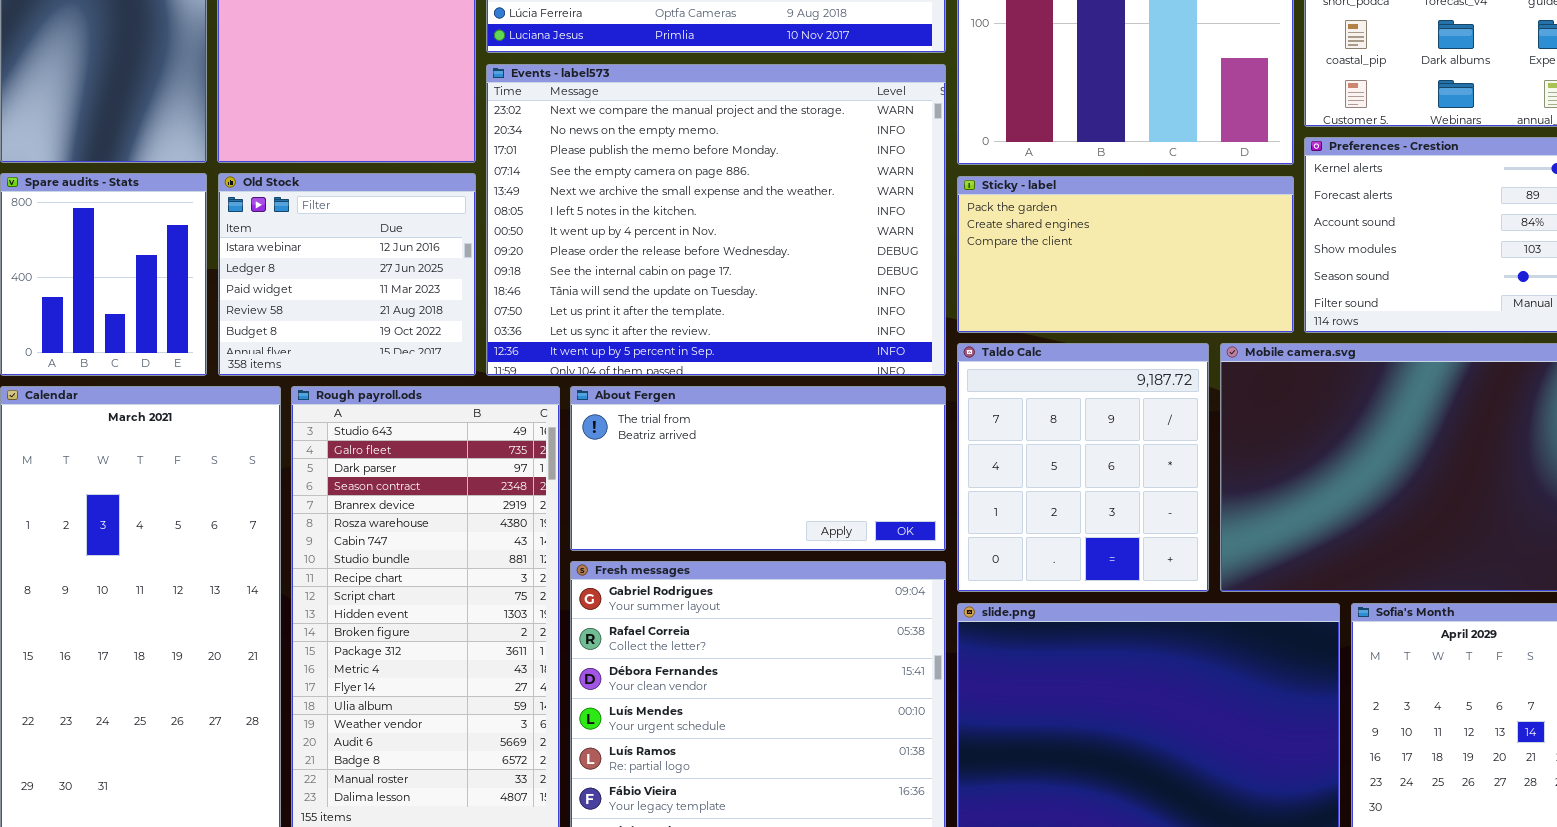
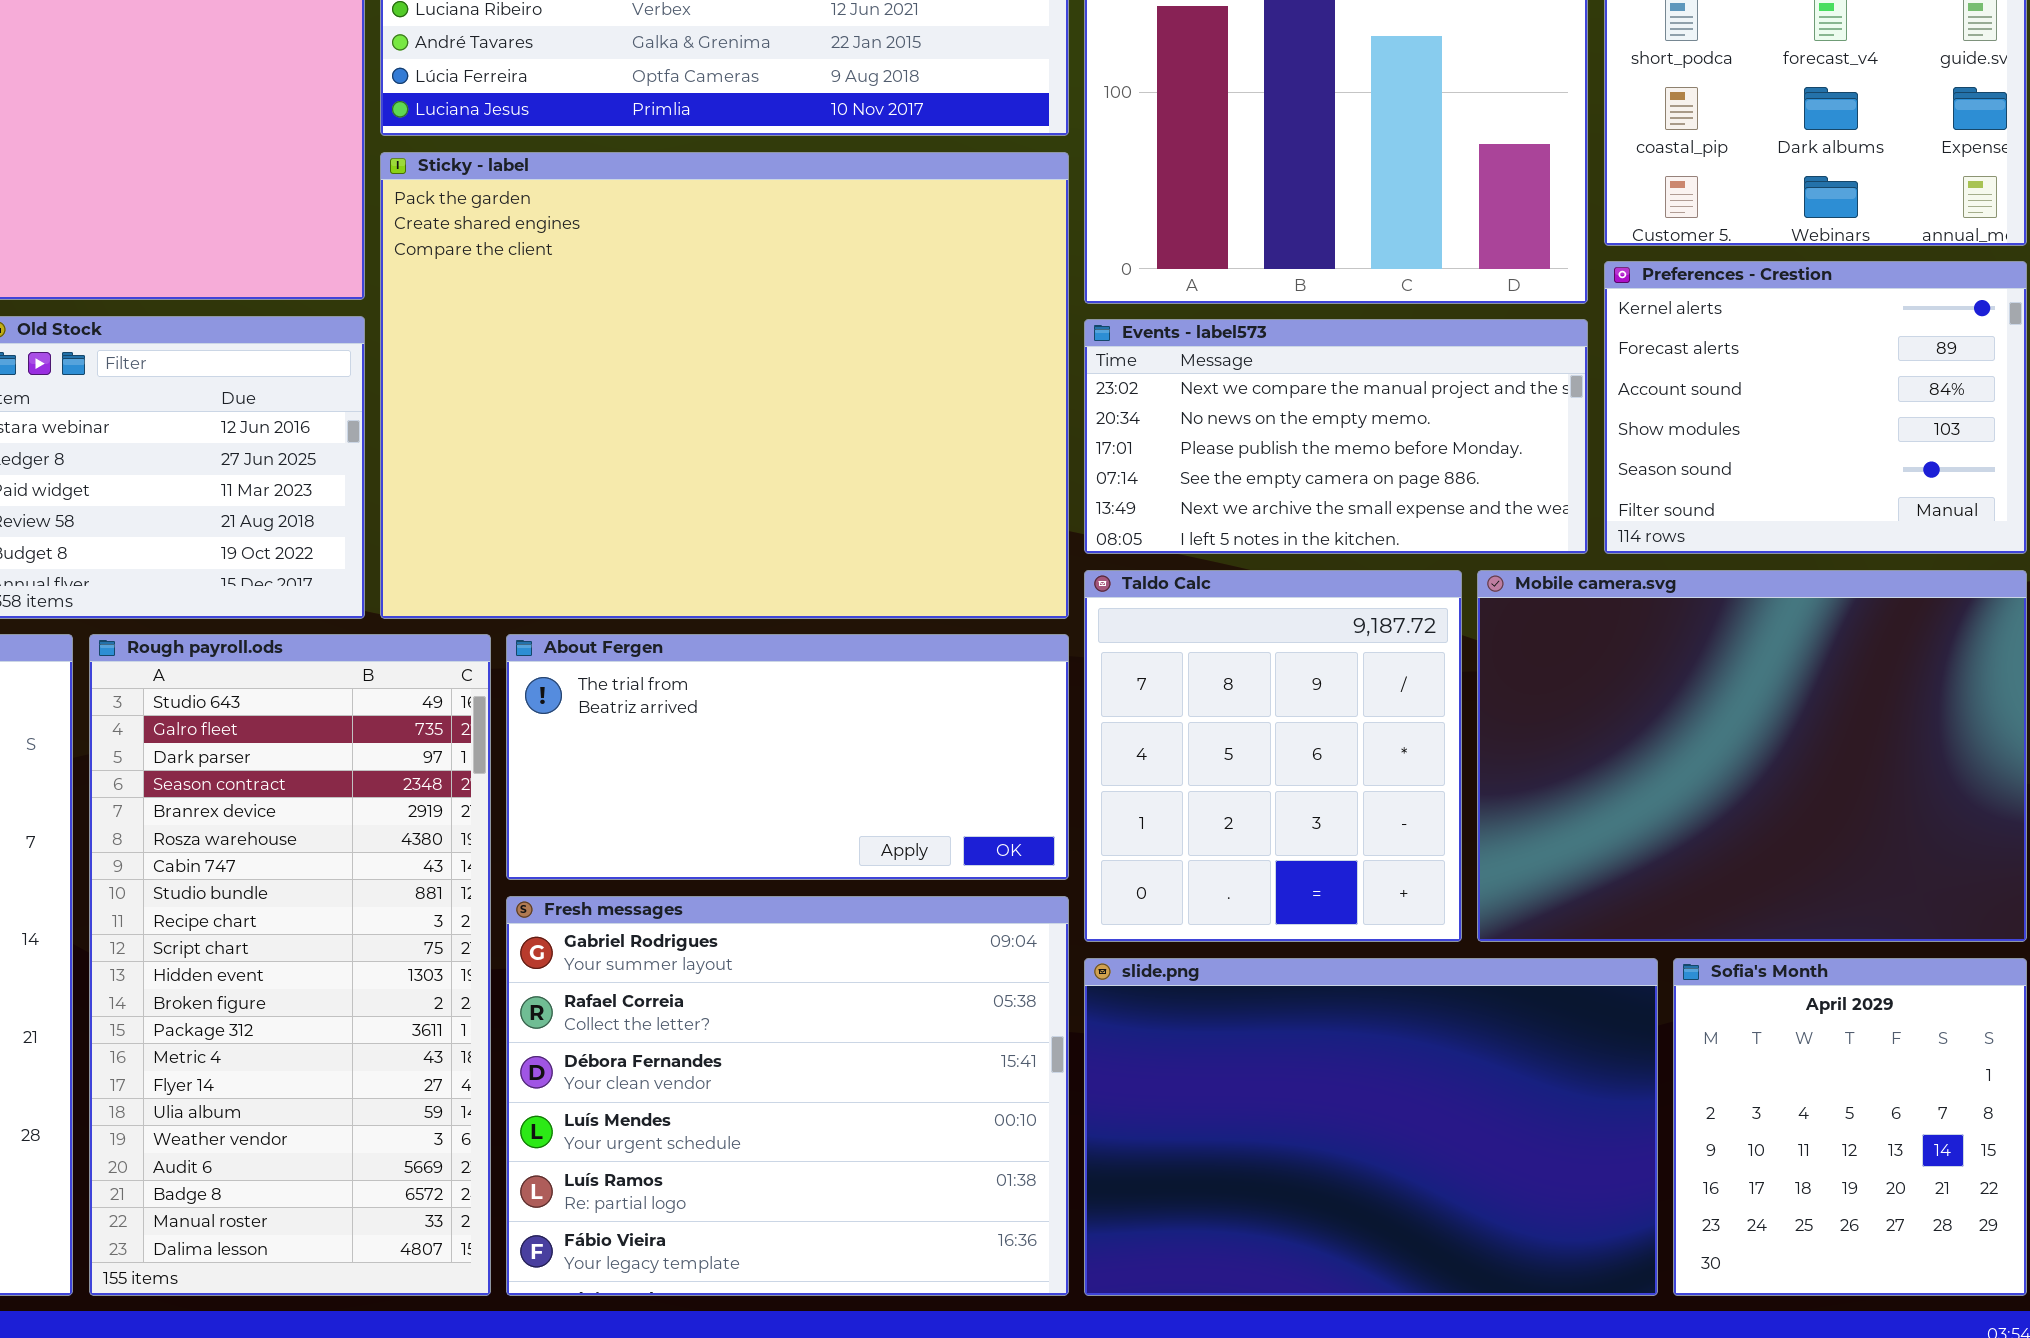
Events - label573: [486,64,946,376] -> [1084,319,1588,554], moved, resized
Sticky - label: [957,176,1294,333] -> [380,152,1069,619], moved, resized

